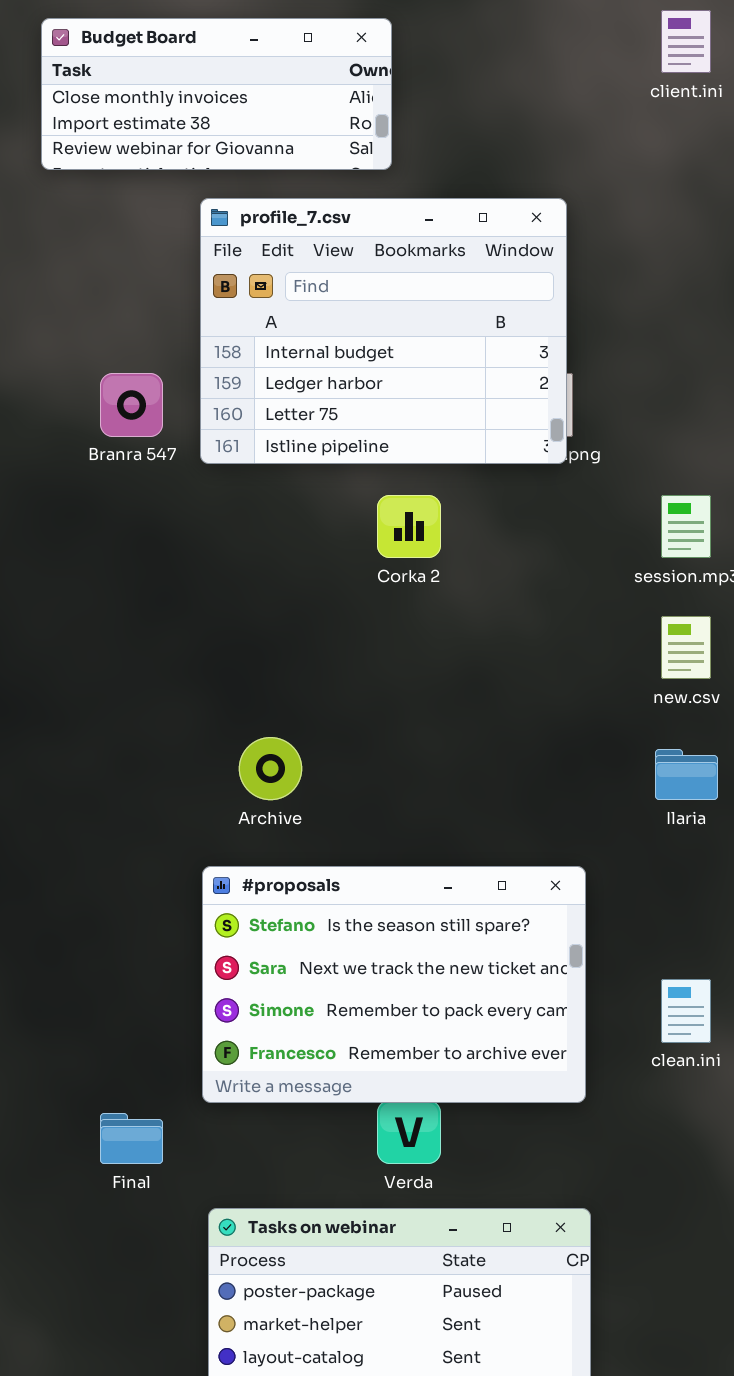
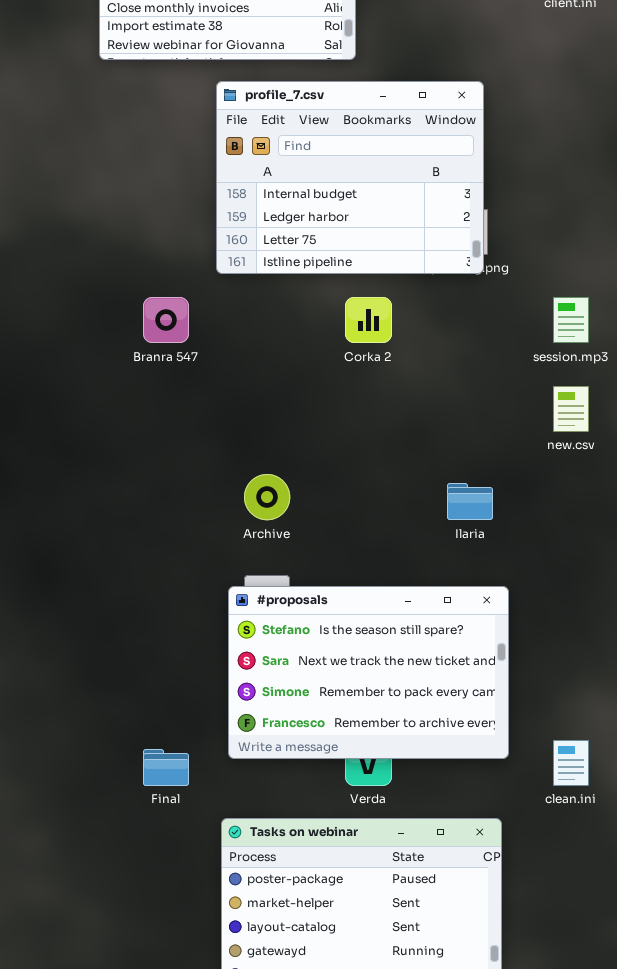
Branra 547: [100,373,163,437] -> [143,297,189,343], moved
Ilaria: [655,749,718,800] -> [447,483,493,520], moved
#proposals: [202,866,586,1103] -> [228,586,509,759], moved
clean.ini: [661,979,711,1043] -> [553,740,589,786], moved

